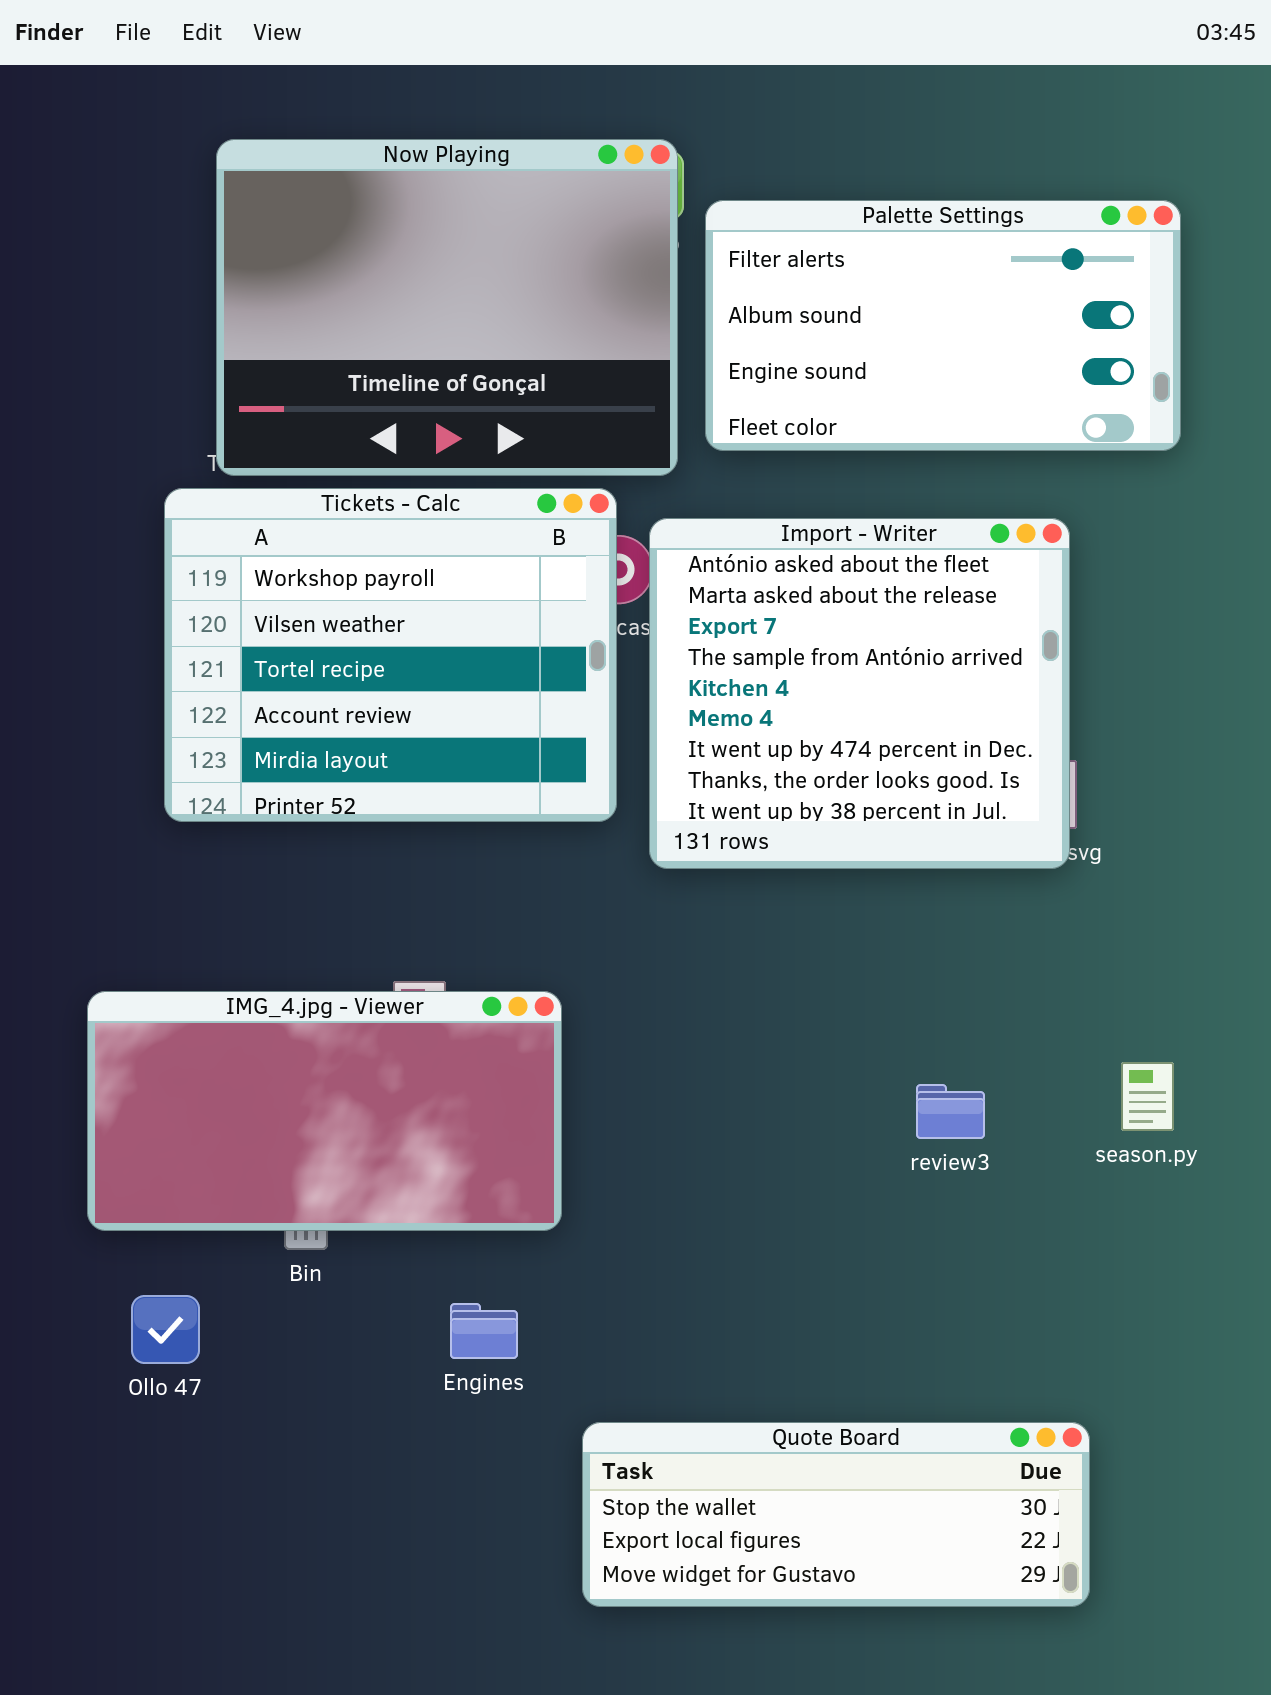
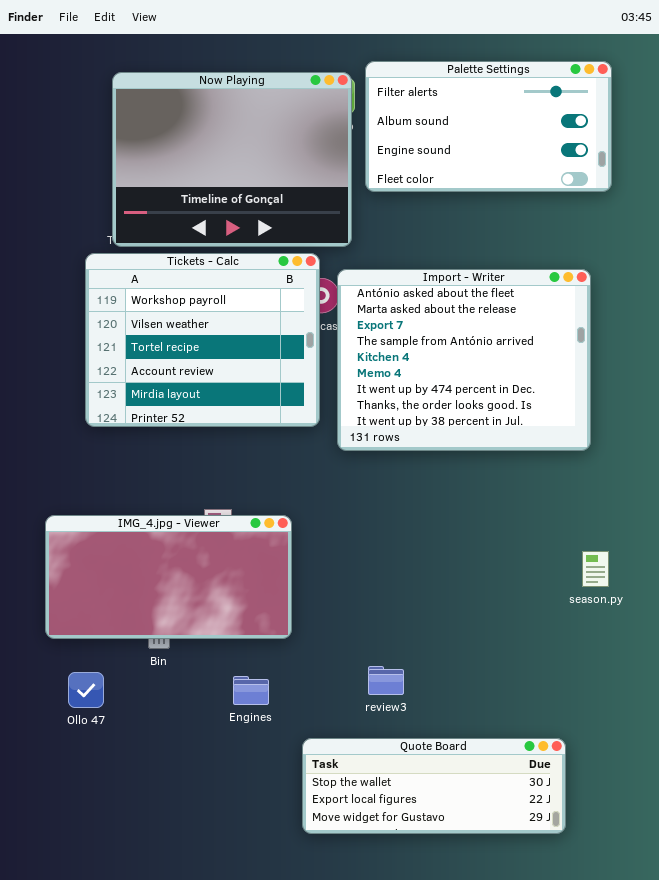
Palette Settings: [705,200,1181,451] -> [365,61,612,192], moved
Import - Writer: [649,518,1070,869] -> [337,269,591,451], resized
review3: [916,1084,985,1139] -> [368,666,404,695], moved

